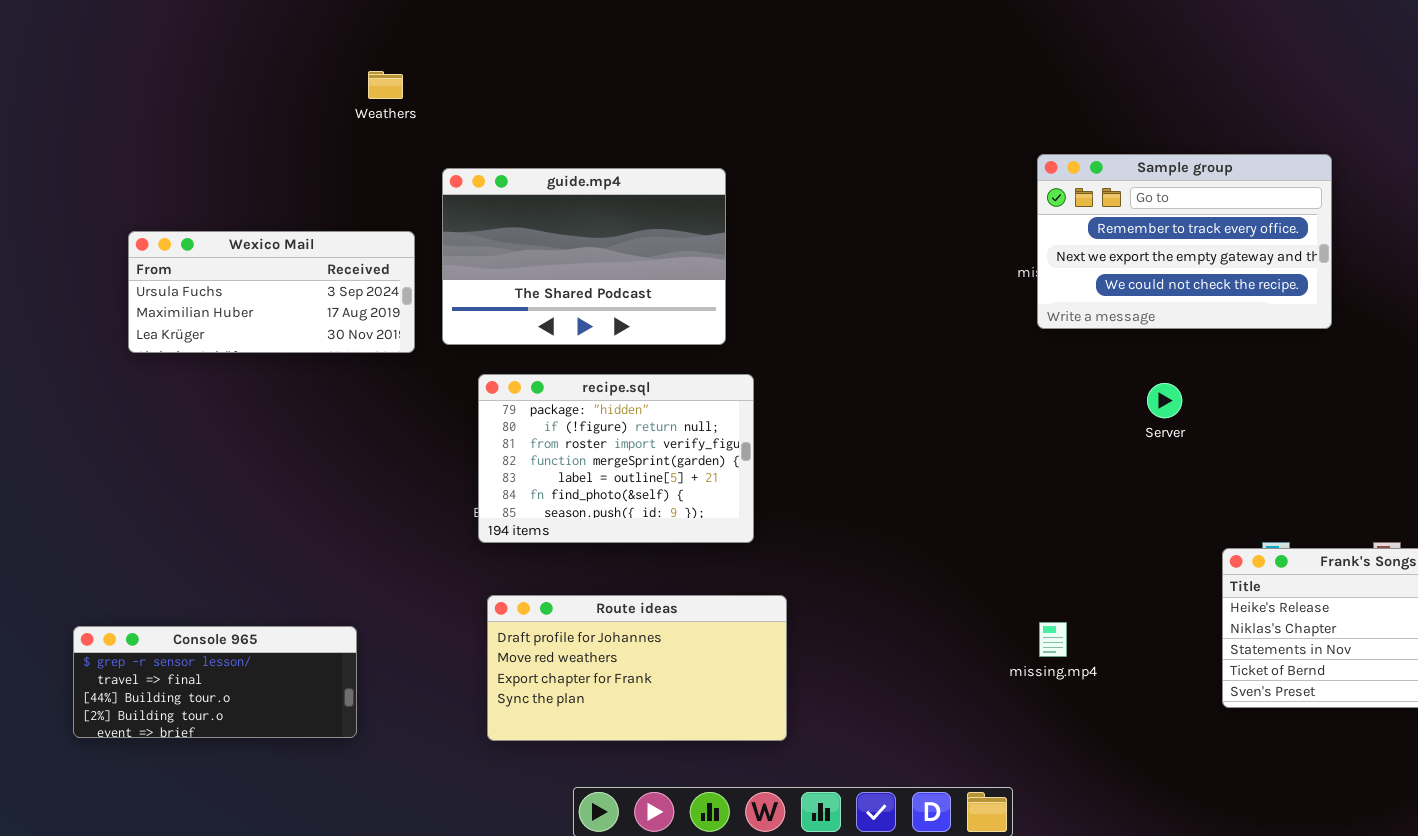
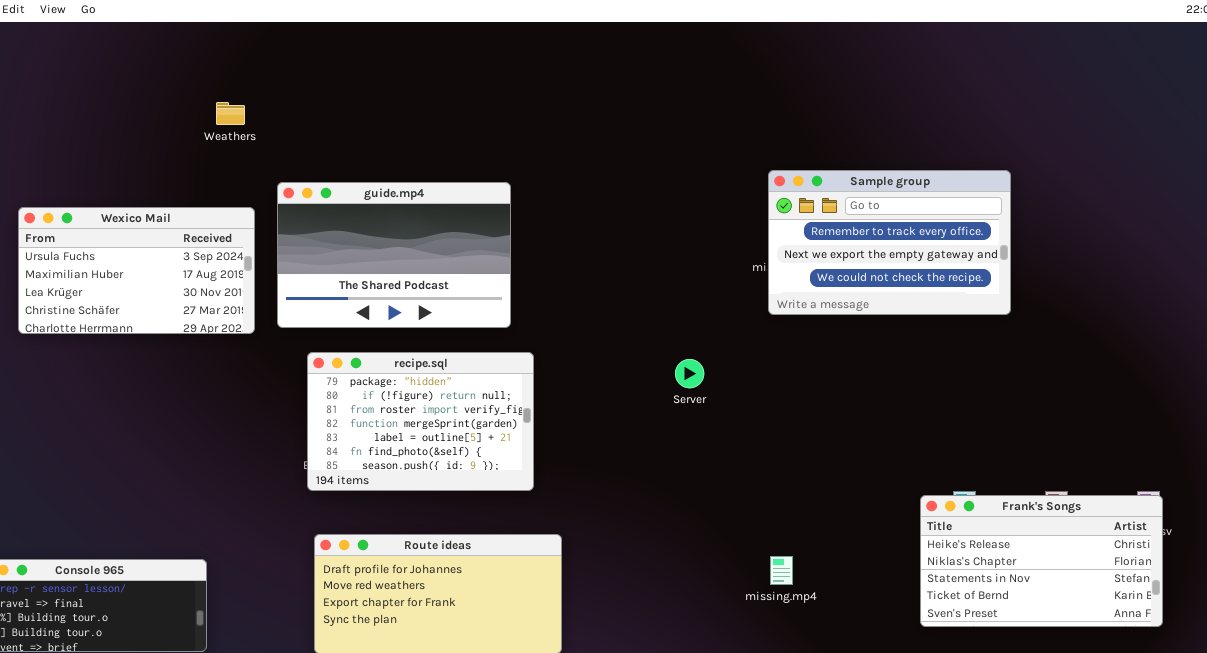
Wexico Mail: [128,231,415,353] -> [18,207,255,334], resized
Server: [1147,383,1182,418] -> [675,359,704,388], moved

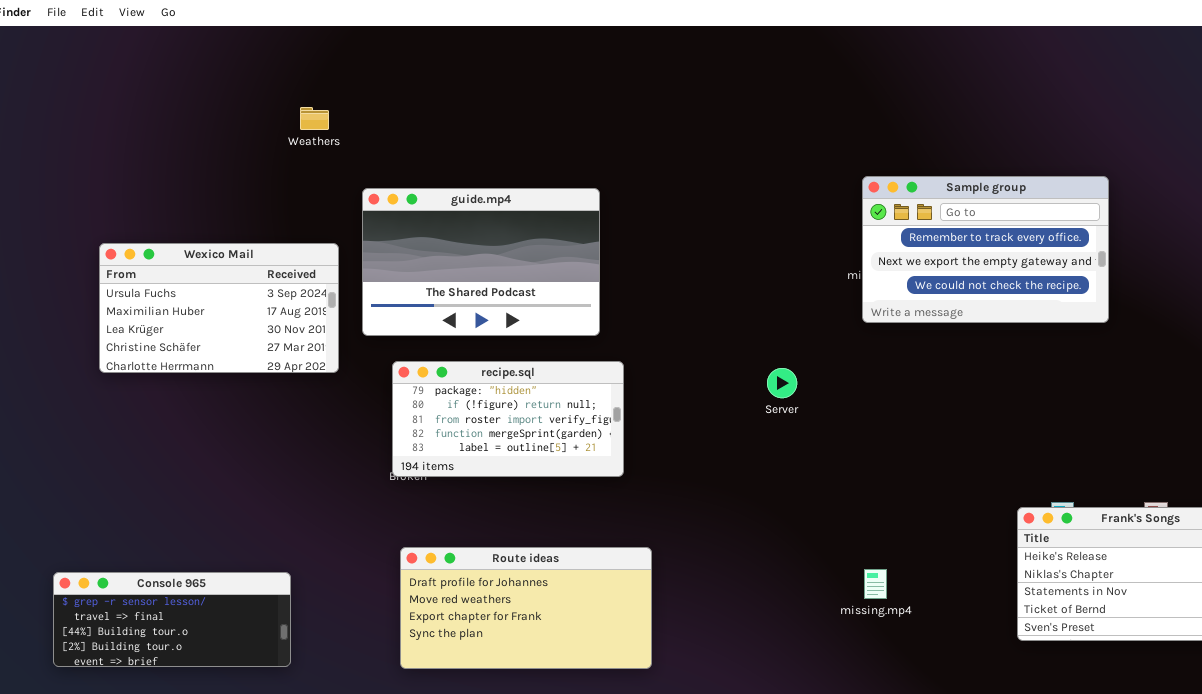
Wexico Mail: [18,207,255,334] -> [99,243,339,373], moved
recipe.sql: [307,352,534,491] -> [392,361,624,477], resized

